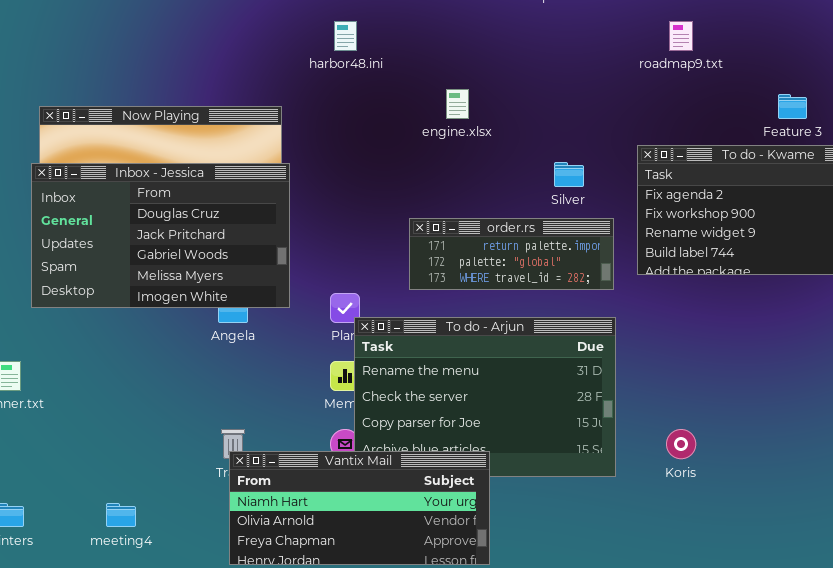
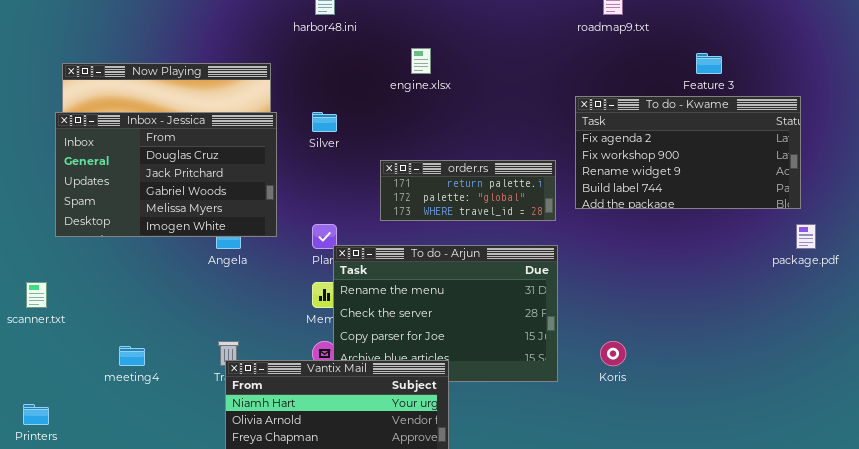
Silver: [554,162,584,187] -> [312,112,337,132], moved
meeting4: [106,503,136,527] -> [119,346,145,366], moved

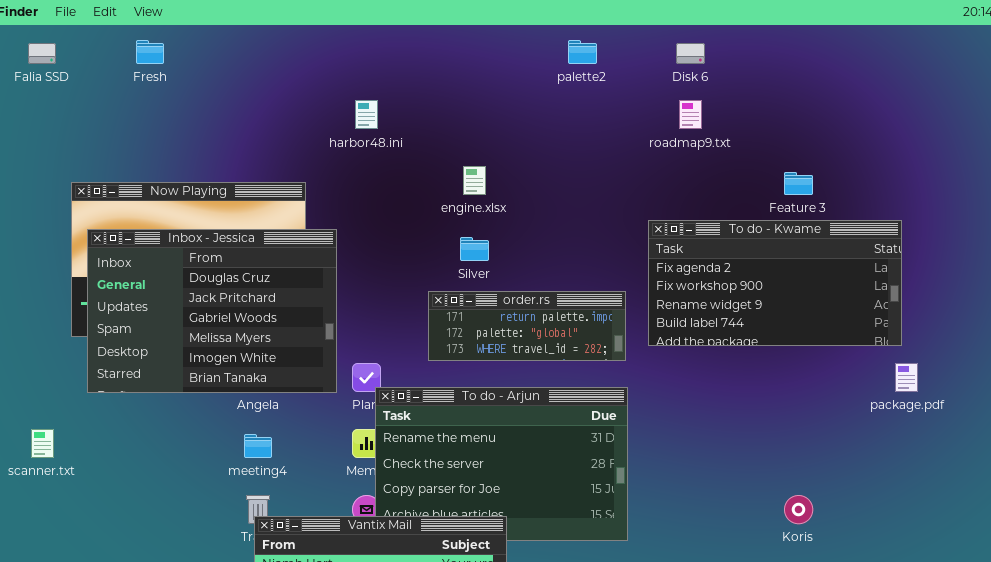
Silver: [312,112,337,132] -> [460,237,489,261], moved
Inbox - Jessica: [55,112,277,237] -> [87,229,337,393], moved, resized
Koris: [600,341,626,366] -> [784,495,813,524], moved
meeting4: [119,346,145,366] -> [244,434,272,458], moved

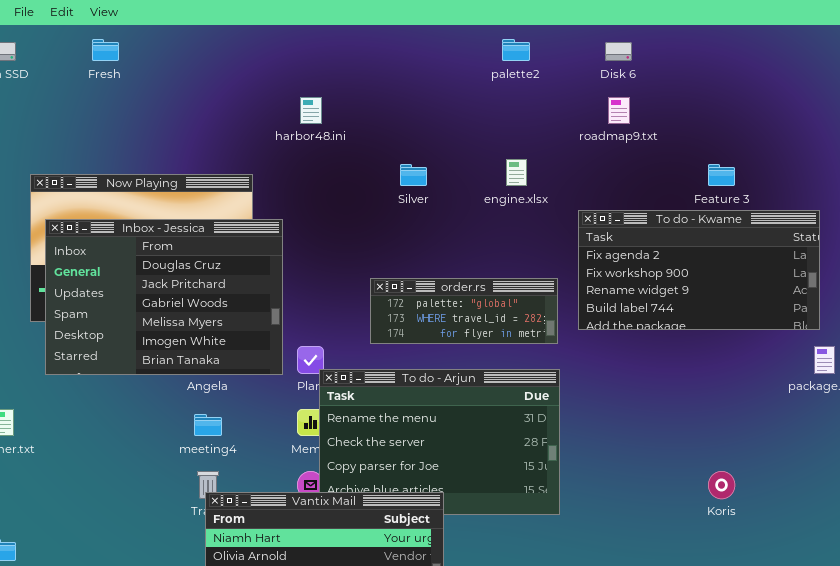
engine.xlsx: [463,166,486,195] -> [506,159,527,186], moved
Silver: [460,237,489,261] -> [400,164,427,186], moved
order.rs: [428,291,626,361] -> [370,278,558,344], scrolled down 1 row

